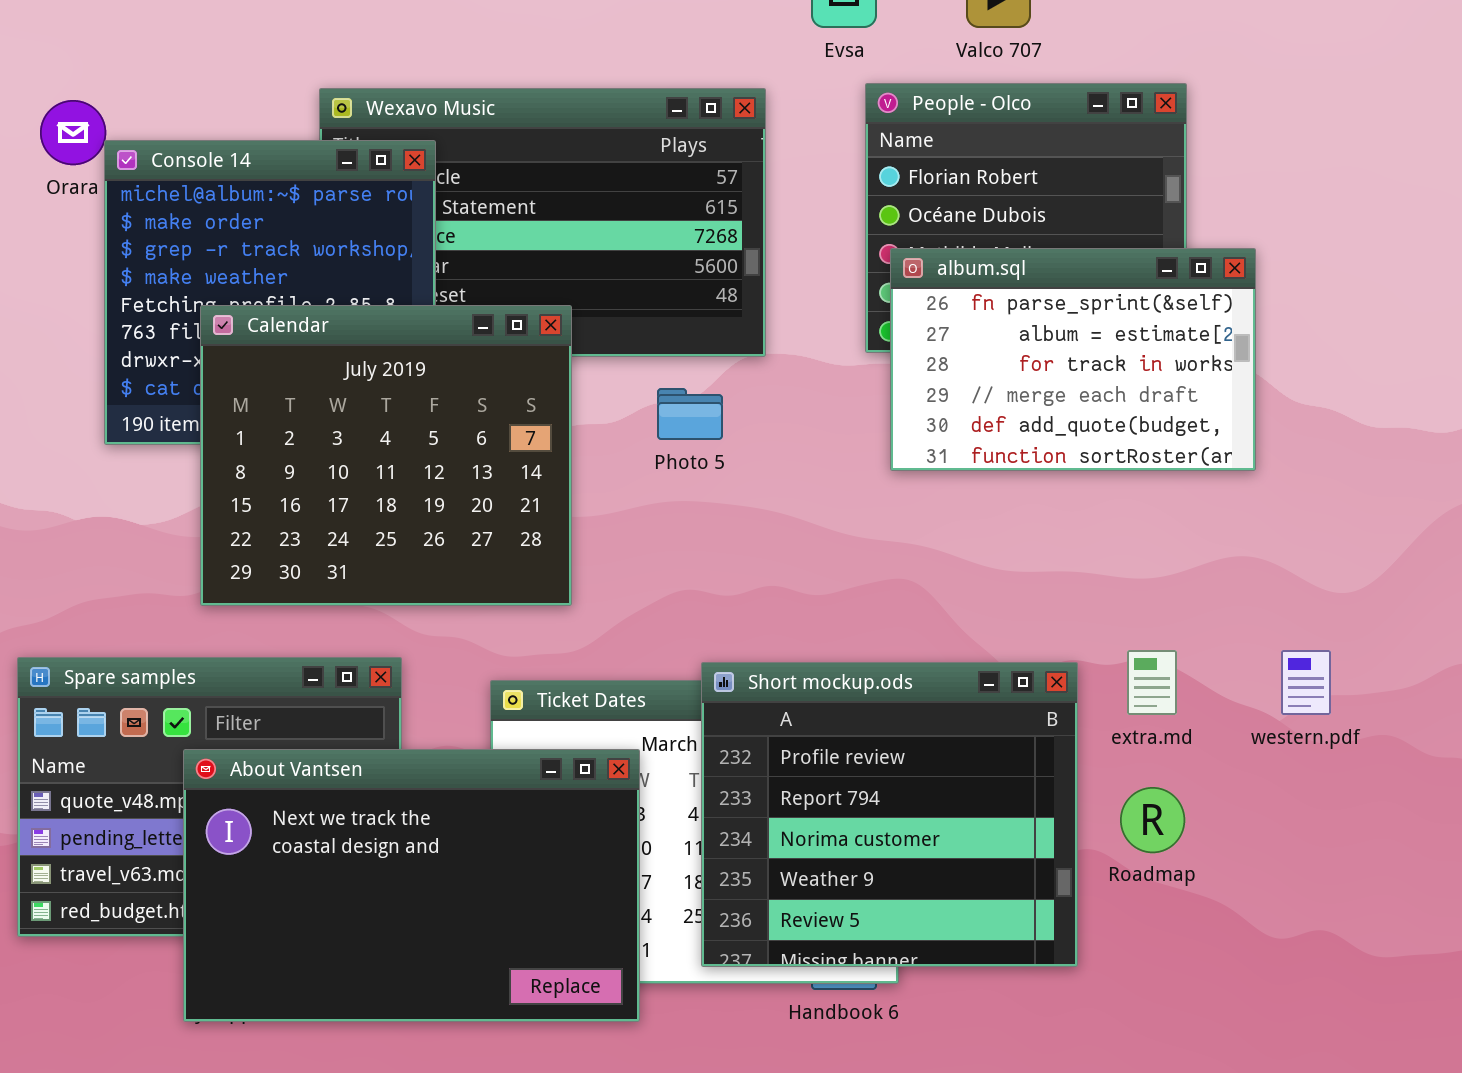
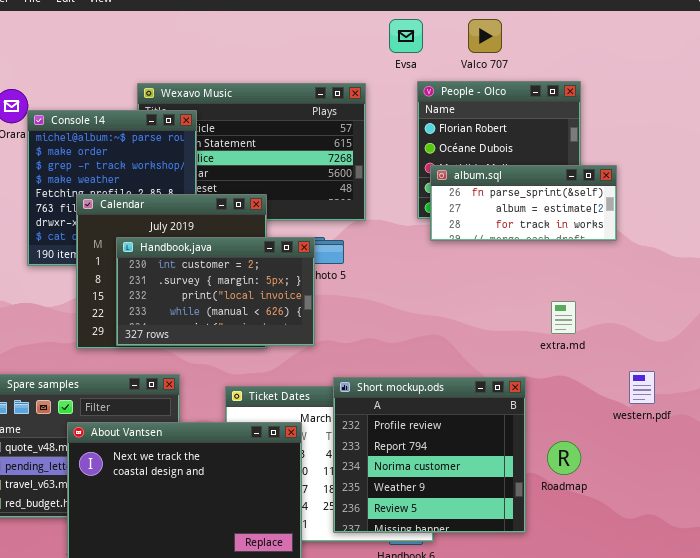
album.sql: [890,248,1256,471] -> [430,165,617,241], resized
Handbook.java: none -> [116,237,315,346], opened
extra.md: [1127,650,1177,715] -> [551,301,576,334], moved

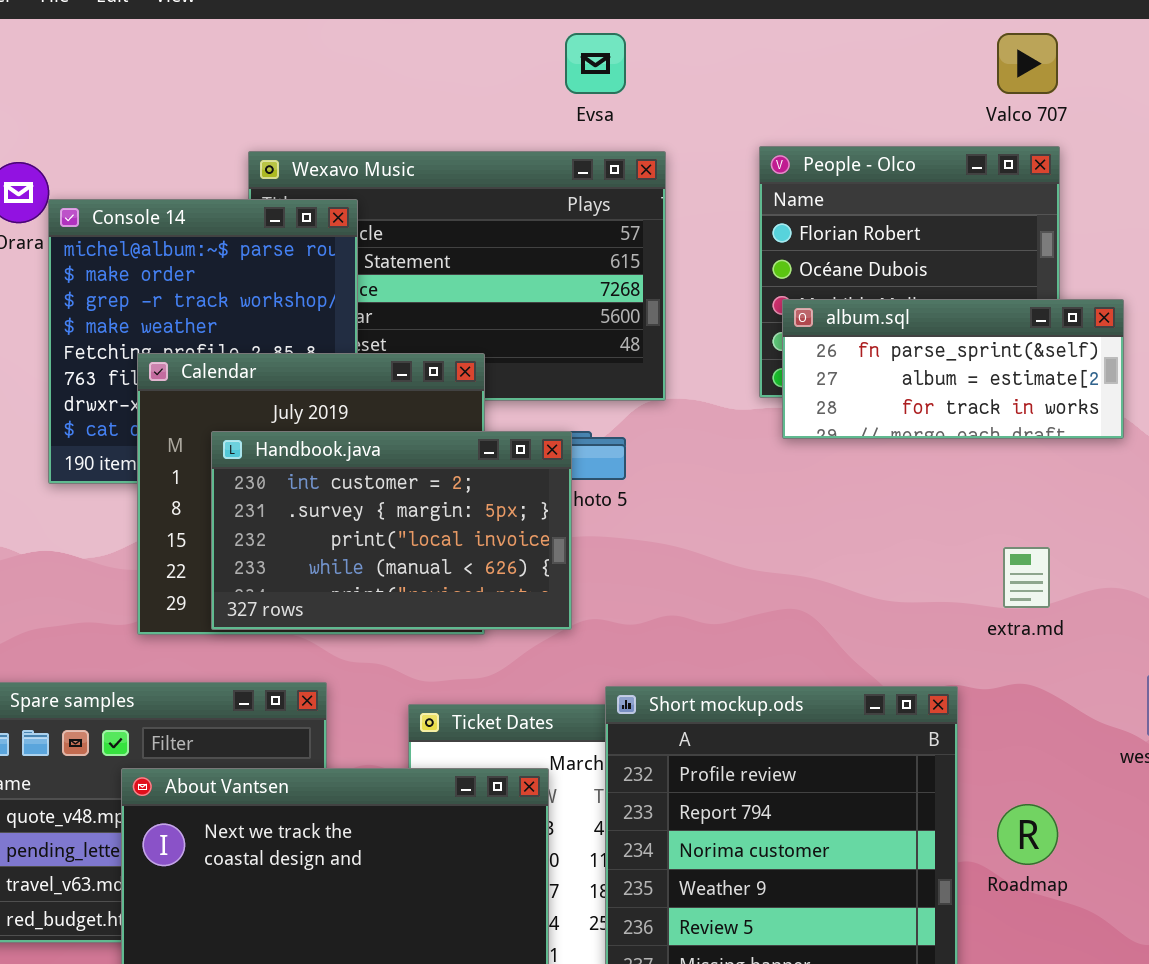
Evsa: [389,19,423,53] -> [565,33,626,94], moved
Valco 707: [468,19,502,53] -> [997,33,1058,94], moved

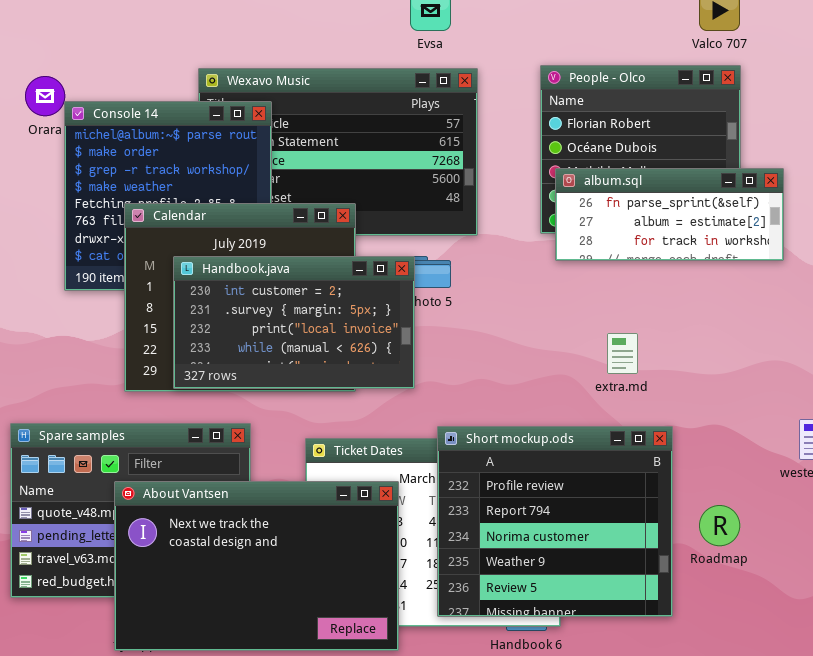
extra.md: [1003,547,1050,608] -> [607,333,638,374], moved

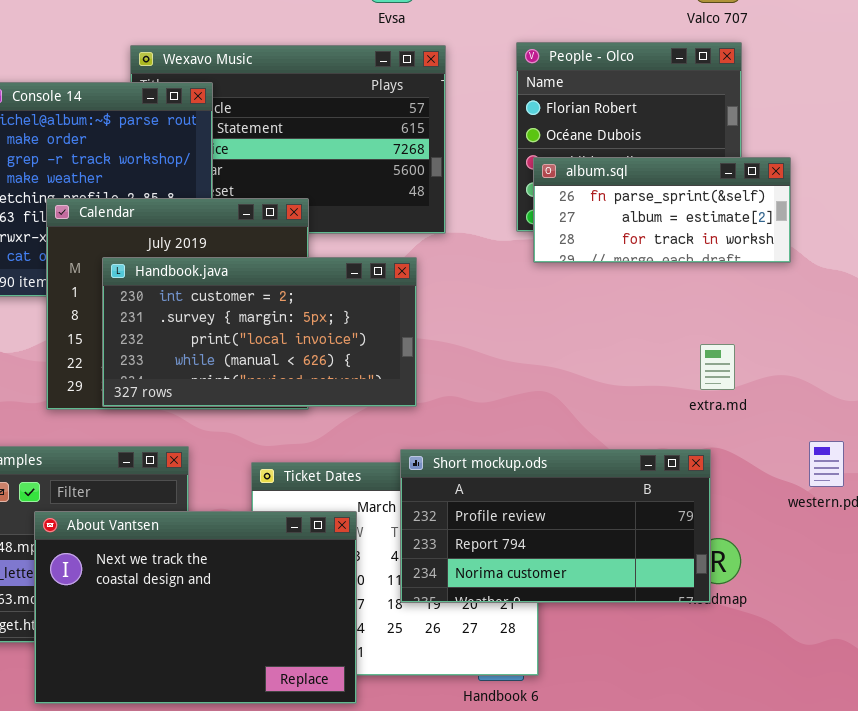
Handbook.java: [173,256,415,389] -> [102,257,417,407], resized
extra.md: [607,333,638,374] -> [700,344,735,390], moved
Short mockup.ods: [437,426,673,617] -> [400,449,711,603], resized

